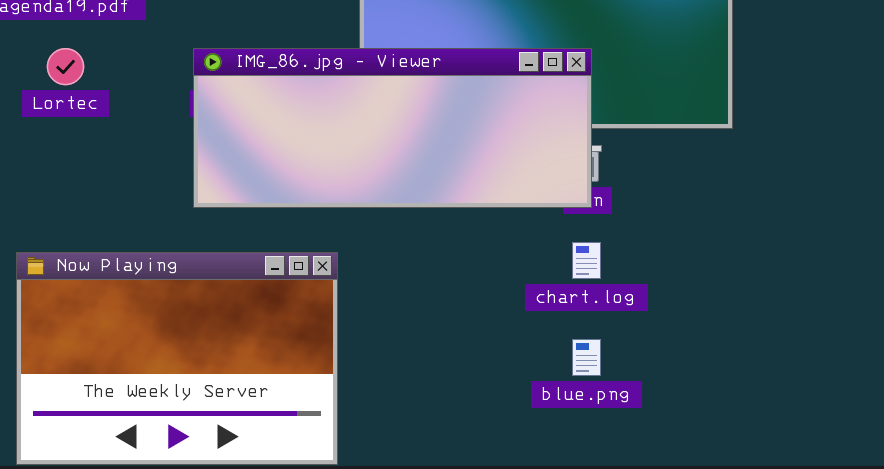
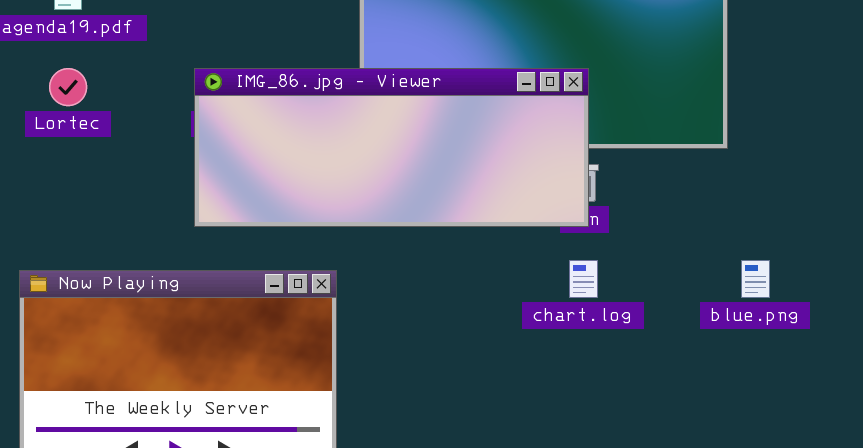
blue.png: [572,339,601,376] -> [741,260,770,298], moved

